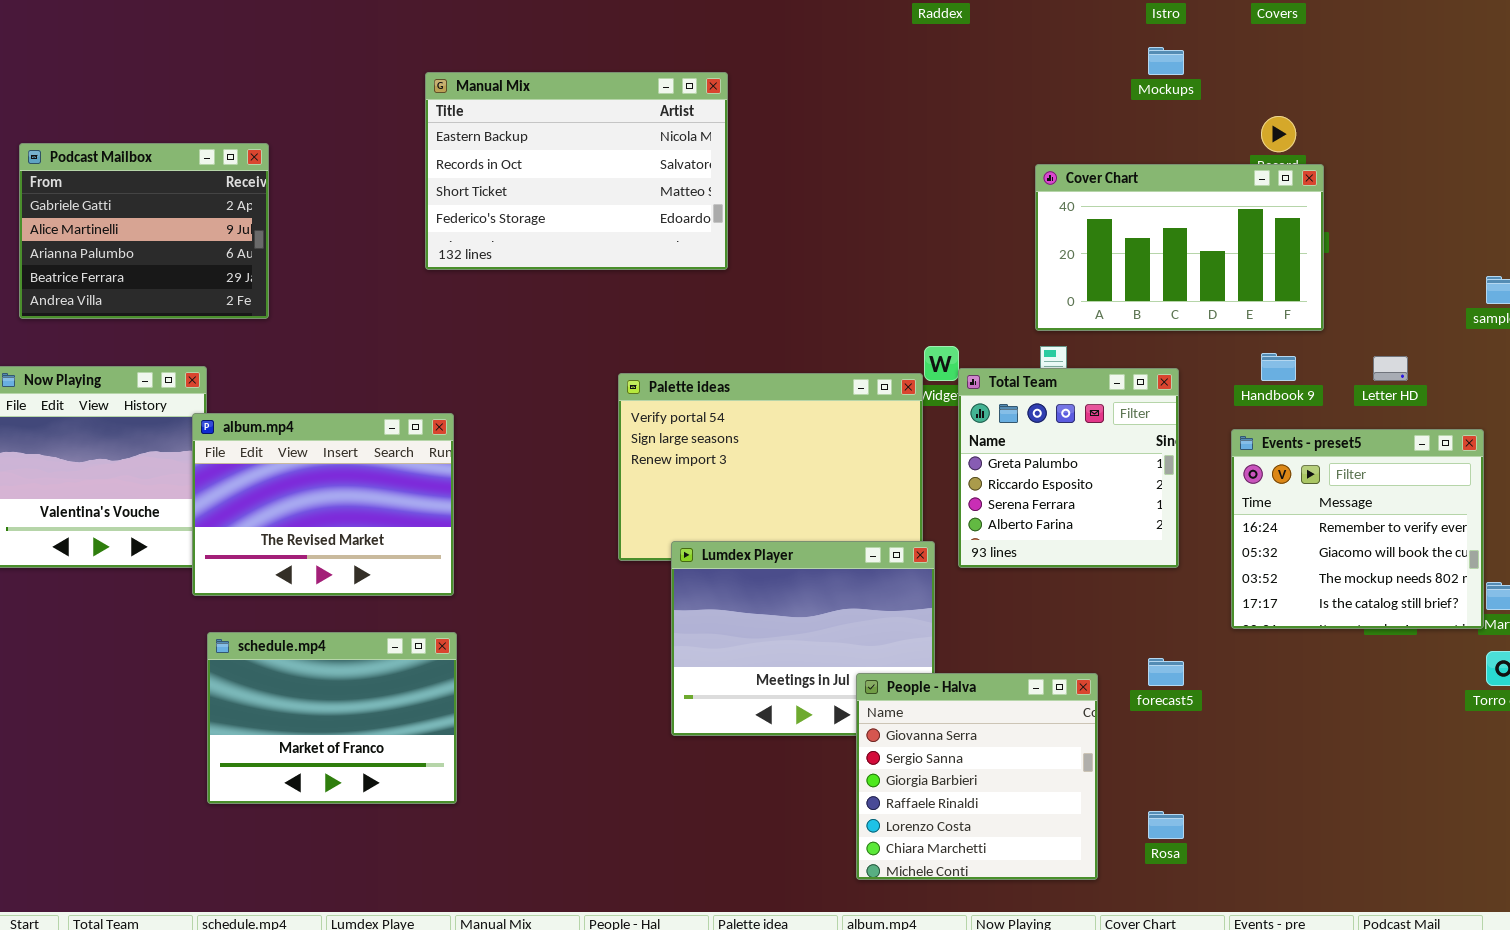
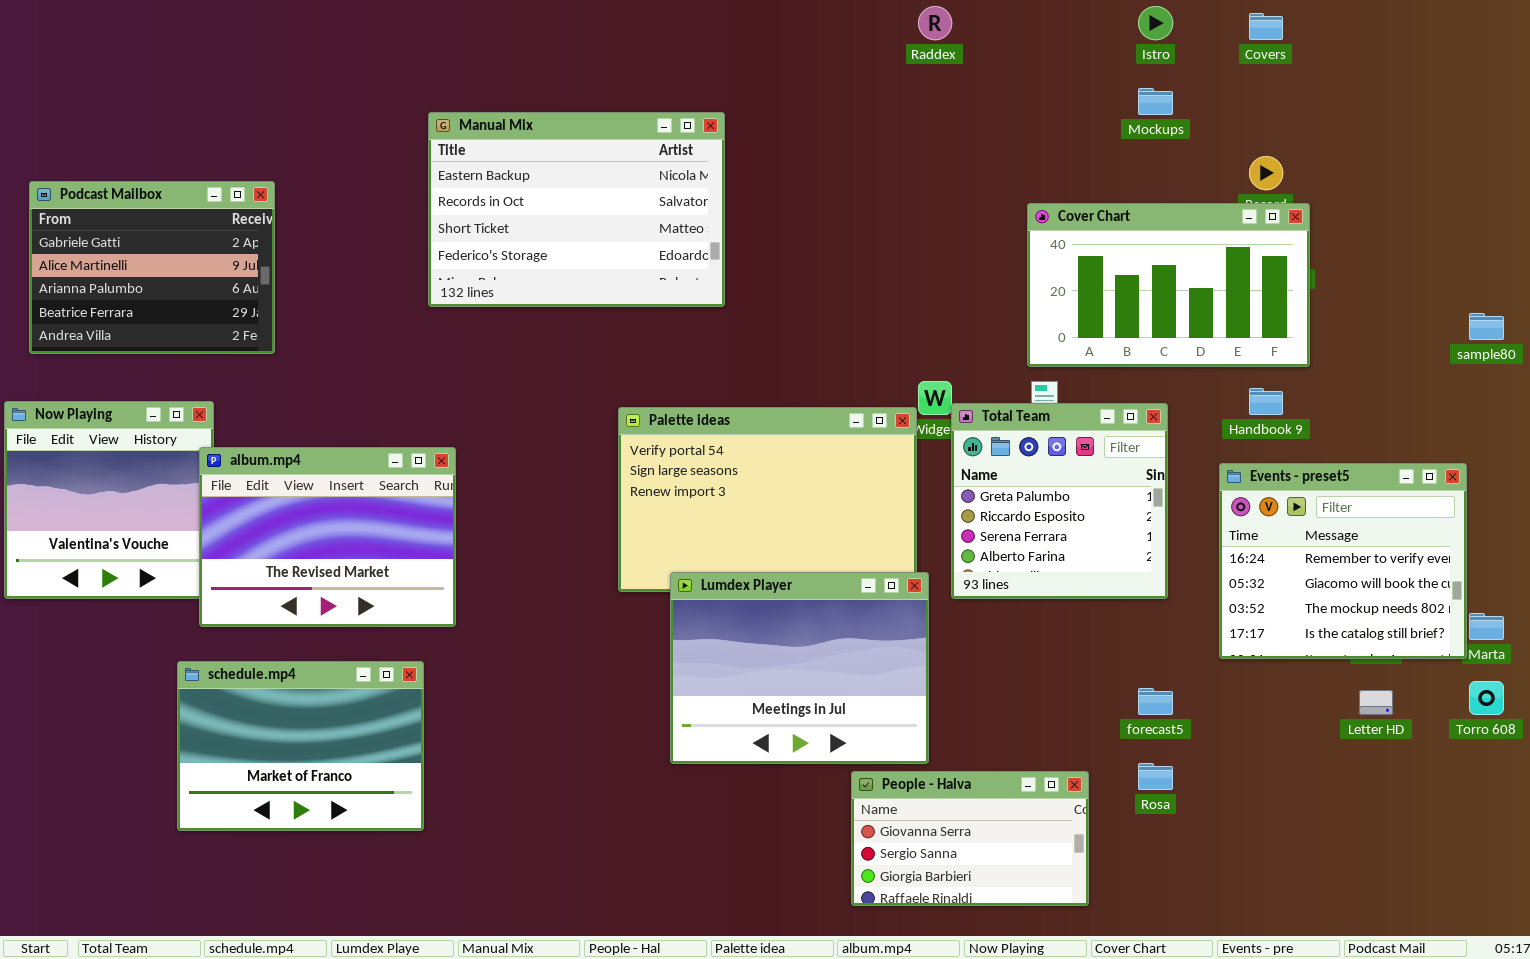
Letter HD: [1373,356,1408,381] -> [1359,690,1393,715], moved
schedule.mp4: [207,632,457,804] -> [177,661,424,831], moved
People - Halva: [856,673,1098,880] -> [851,771,1089,906], resized
Rosa: [1148,811,1184,839] -> [1138,763,1173,790], moved

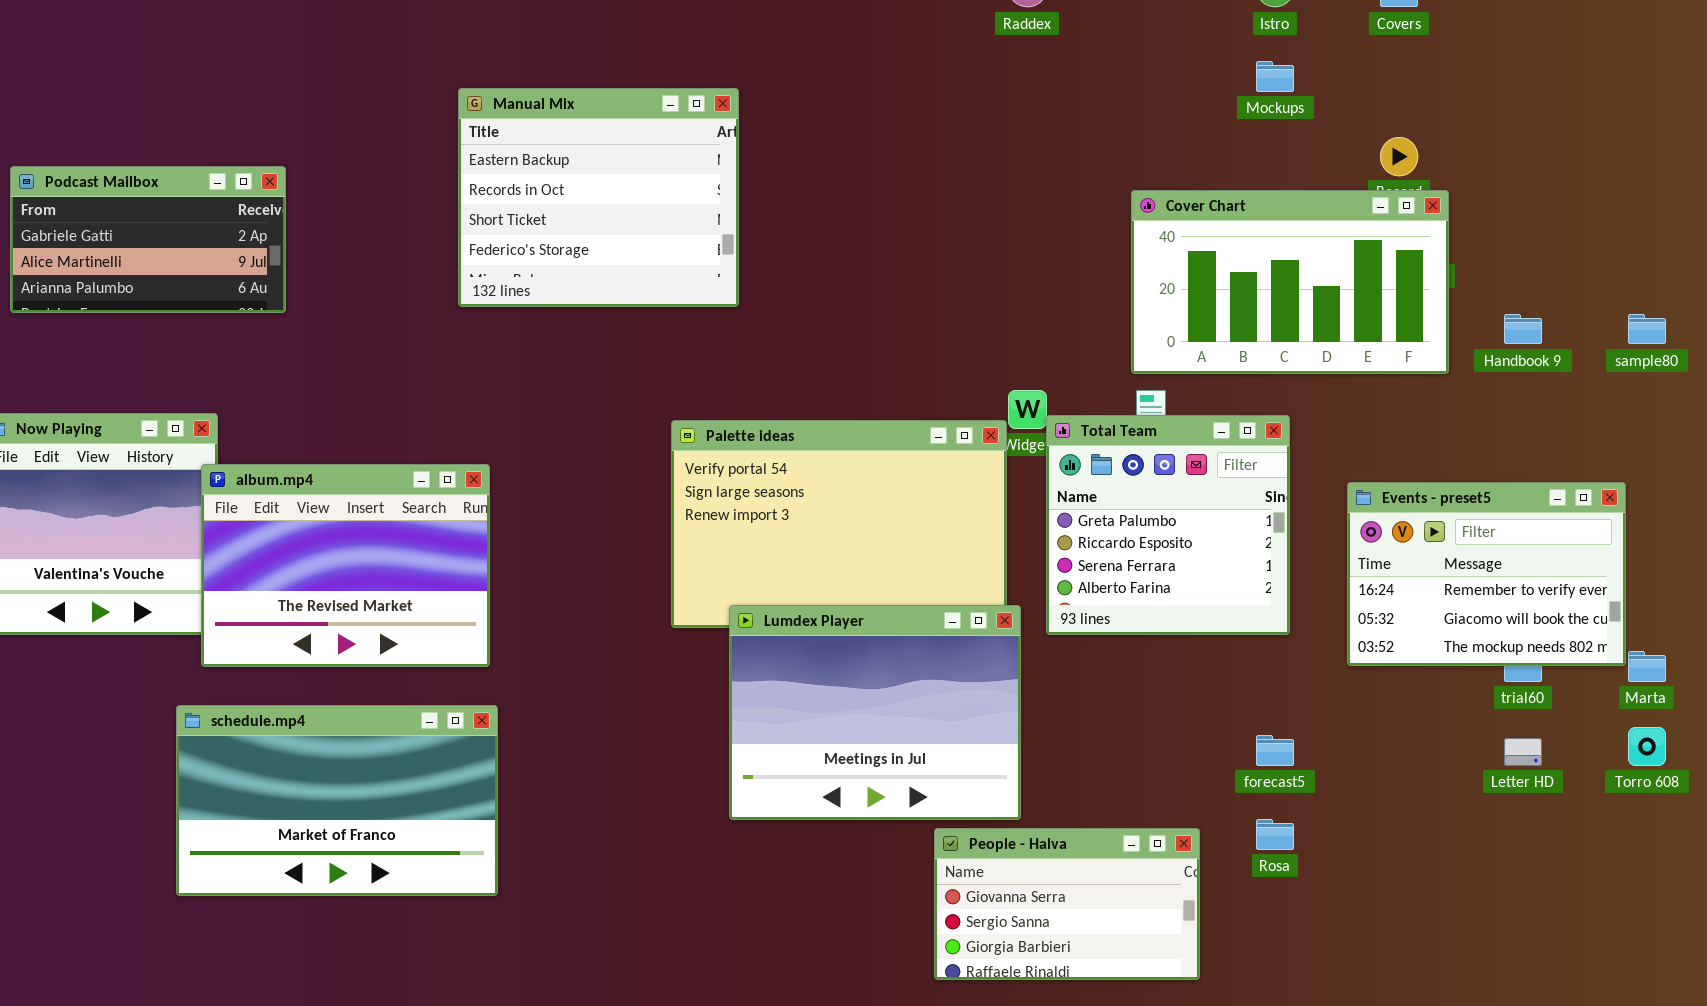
Manual Mix: [428,112,725,307] -> [458,88,739,307], resized
Podcast Mailbox: [29,181,275,354] -> [10,166,286,313], resized
Handbook 9: [1249,388,1283,415] -> [1504,314,1542,344], moved
Events - preset5: [1219,463,1467,659] -> [1347,482,1626,666], resized
schedule.mp4: [177,661,424,831] -> [176,705,498,896], resized

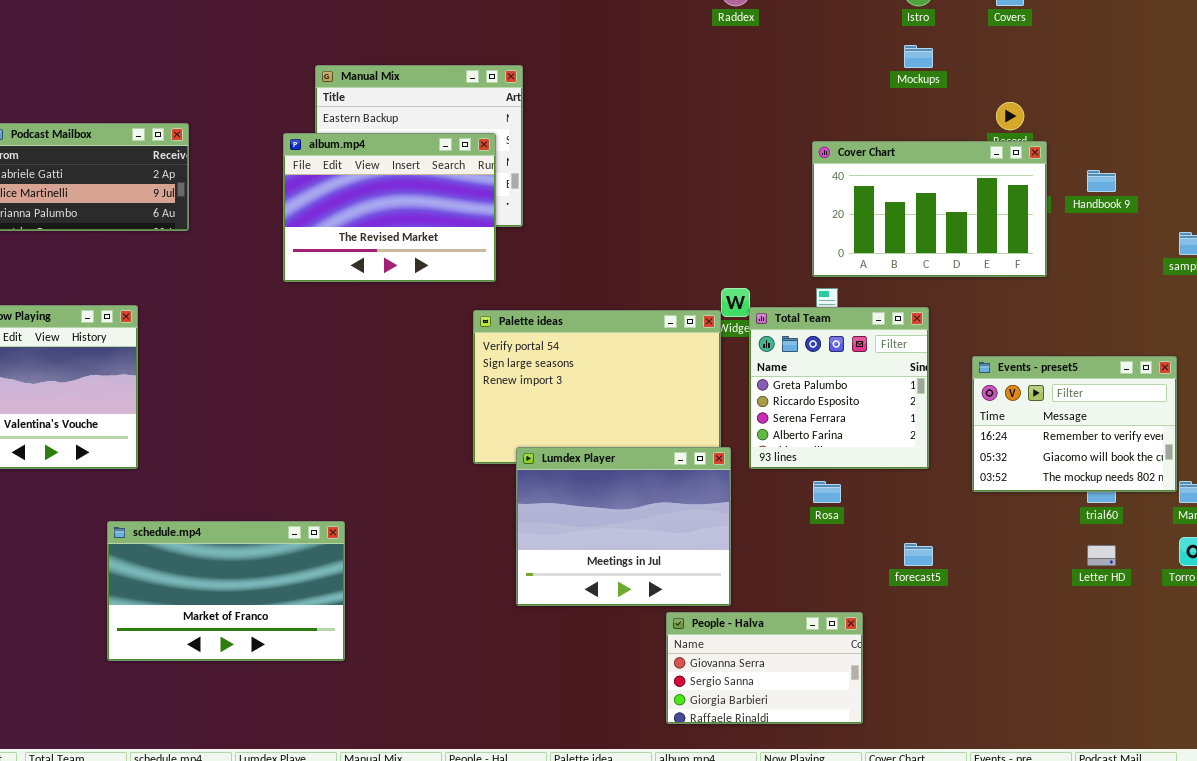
Handbook 9: [1504,314,1542,344] -> [1087,170,1116,192], moved
album.mp4: [201,464,490,667] -> [283,133,496,282], moved
Rosa: [1256,819,1294,850] -> [813,481,841,503], moved

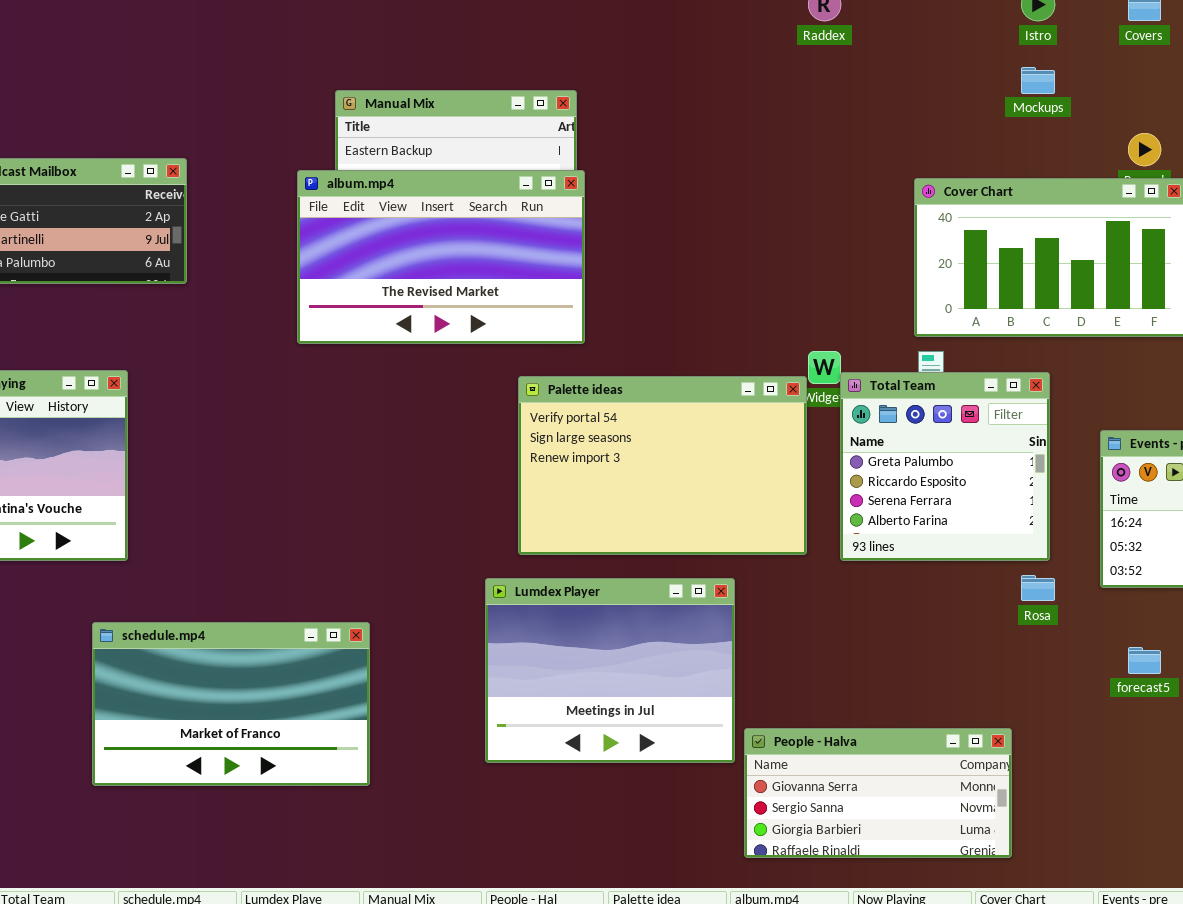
album.mp4: [283,133,496,282] -> [297,170,585,344], resized
Lumdex Player: [516,447,731,606] -> [485,578,735,763], moved
Rosa: [813,481,841,503] -> [1021,575,1055,601], moved
forecast5: [904,543,933,566] -> [1128,647,1161,674], moved
People - Halva: [666,612,863,724] -> [744,728,1012,858], resized

